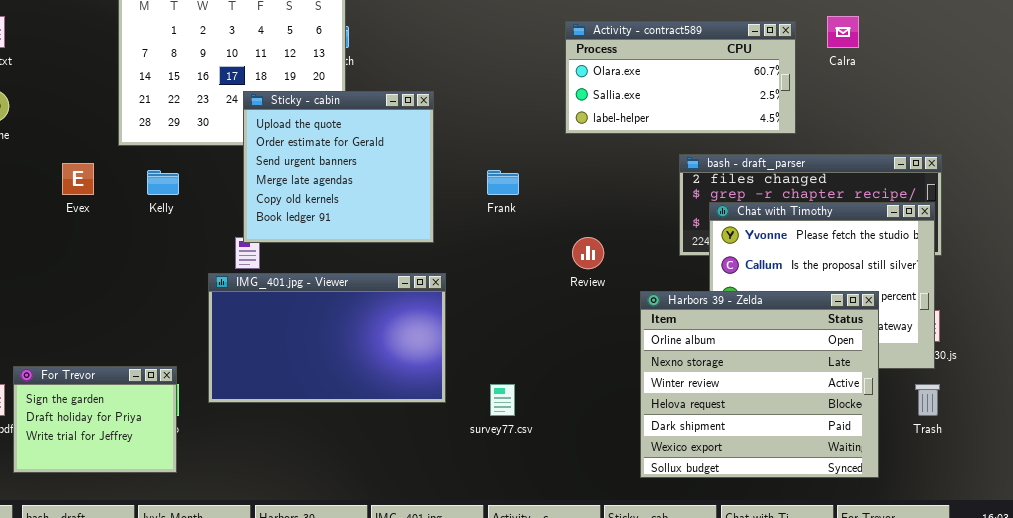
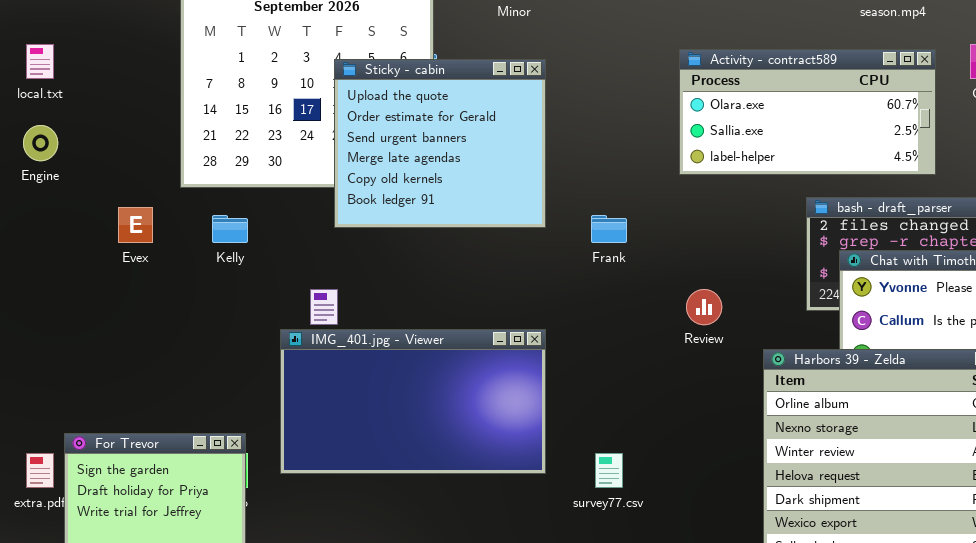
Sticky - cabin: [243,91,434,243] -> [334,59,546,228], moved

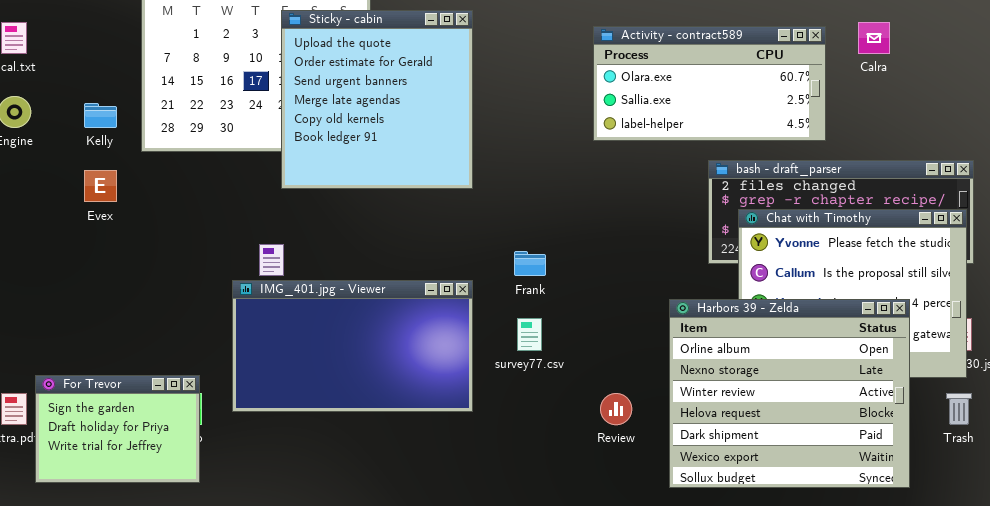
Sticky - cabin: [334,59,546,228] -> [281,10,473,189], resized
Kelly: [212,215,248,243] -> [84,103,117,128], moved
Frank: [591,215,627,243] -> [514,251,546,276], moved
Review: [686,289,722,325] -> [600,393,632,425], moved
survey77.csv: [595,453,623,488] -> [517,318,542,351], moved

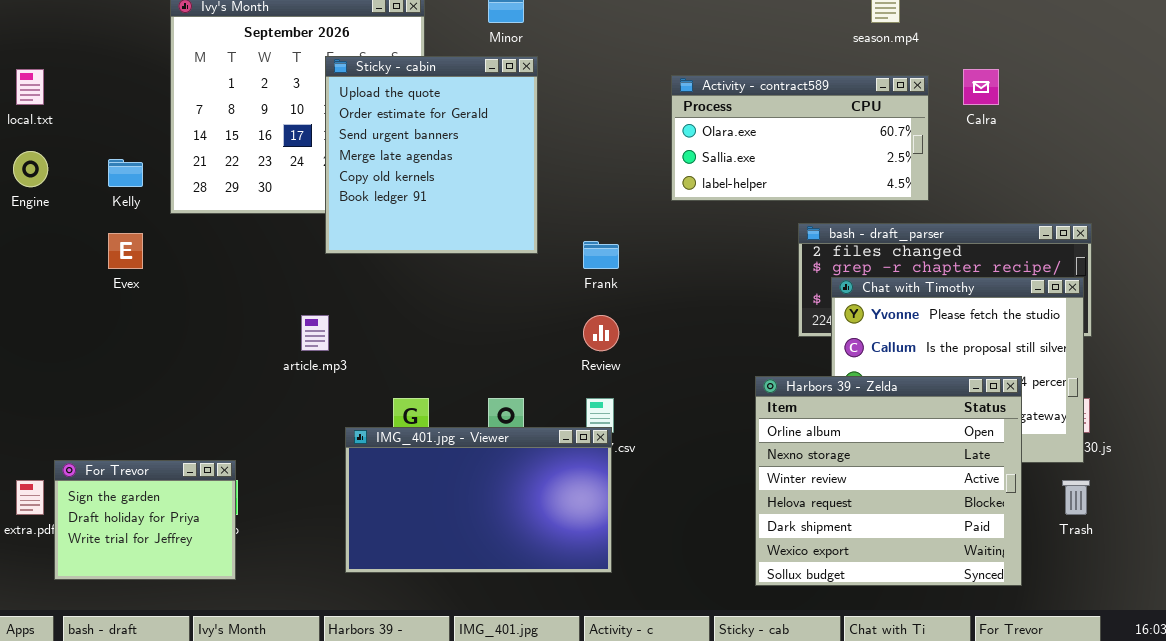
Frank: [514,251,546,276] -> [583,241,619,269], moved
IMG_401.jpg - Viewer: [232,280,473,412] -> [345,427,612,573], moved
Review: [600,393,632,425] -> [583,315,619,351], moved

